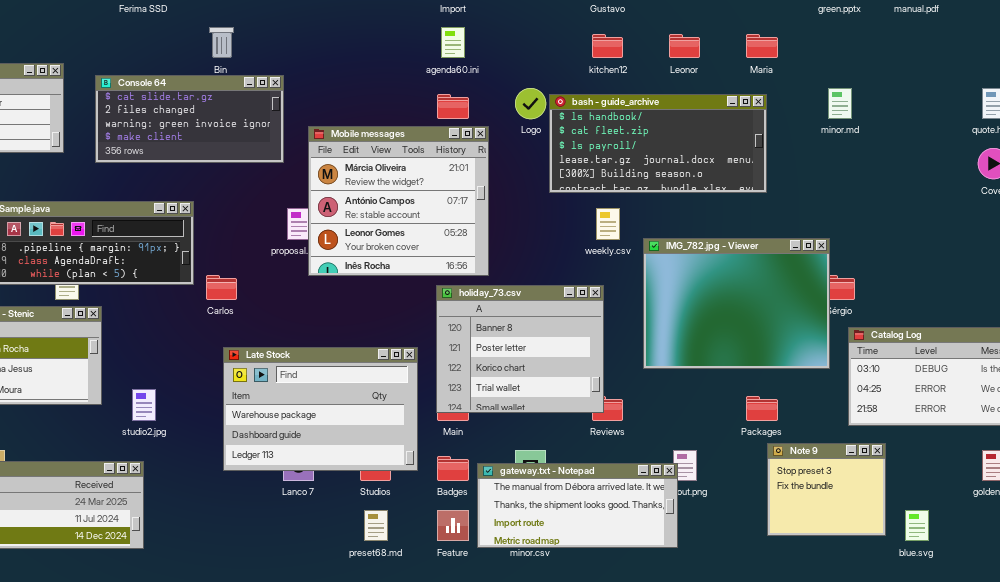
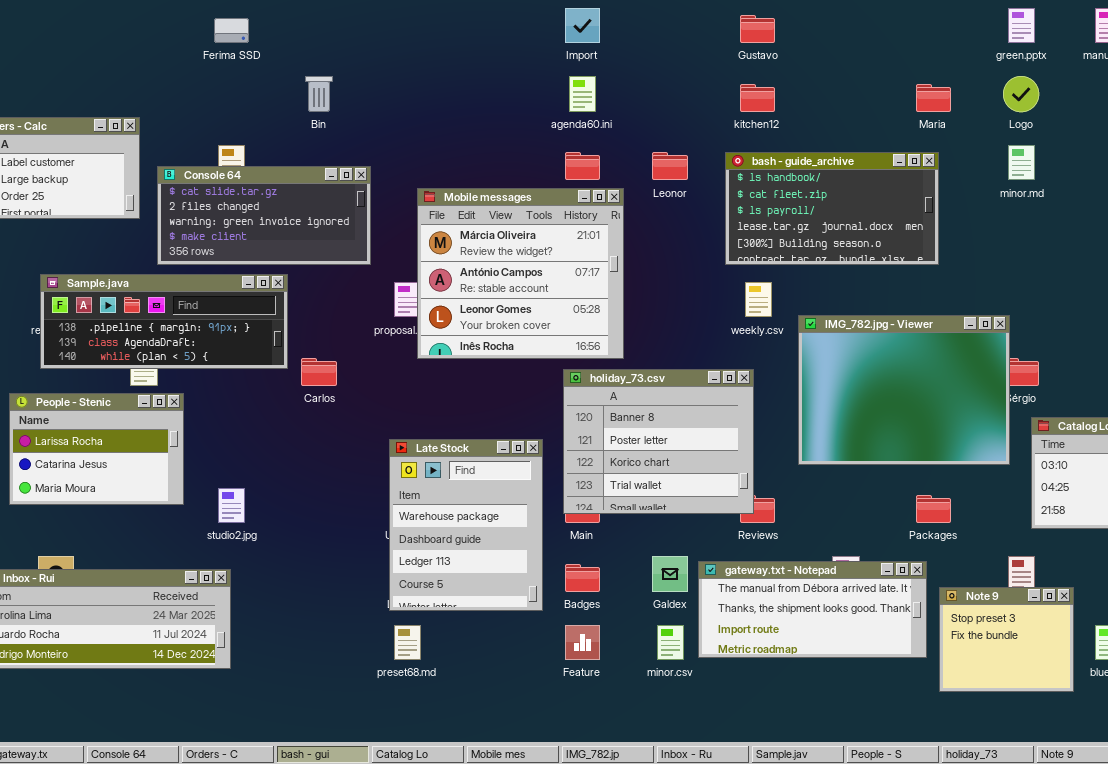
Leonor: [669,34,700,58] -> [652,152,688,180], moved
Console 64: [95,75,284,163] -> [157,166,371,265], moved
Logo: [515,88,546,119] -> [1003,76,1039,112], moved
bash - guide_archive: [549,94,767,193] -> [725,152,939,265], resized
Late Stock: [223,347,418,471] -> [389,439,543,611], resized
Note 9: [767,443,886,536] -> [939,587,1074,692], moved
gateway.txt - Notepad: [477,463,678,548] -> [698,561,927,658], moved
preset68.md: [364,510,388,541] -> [394,625,421,660], moved

